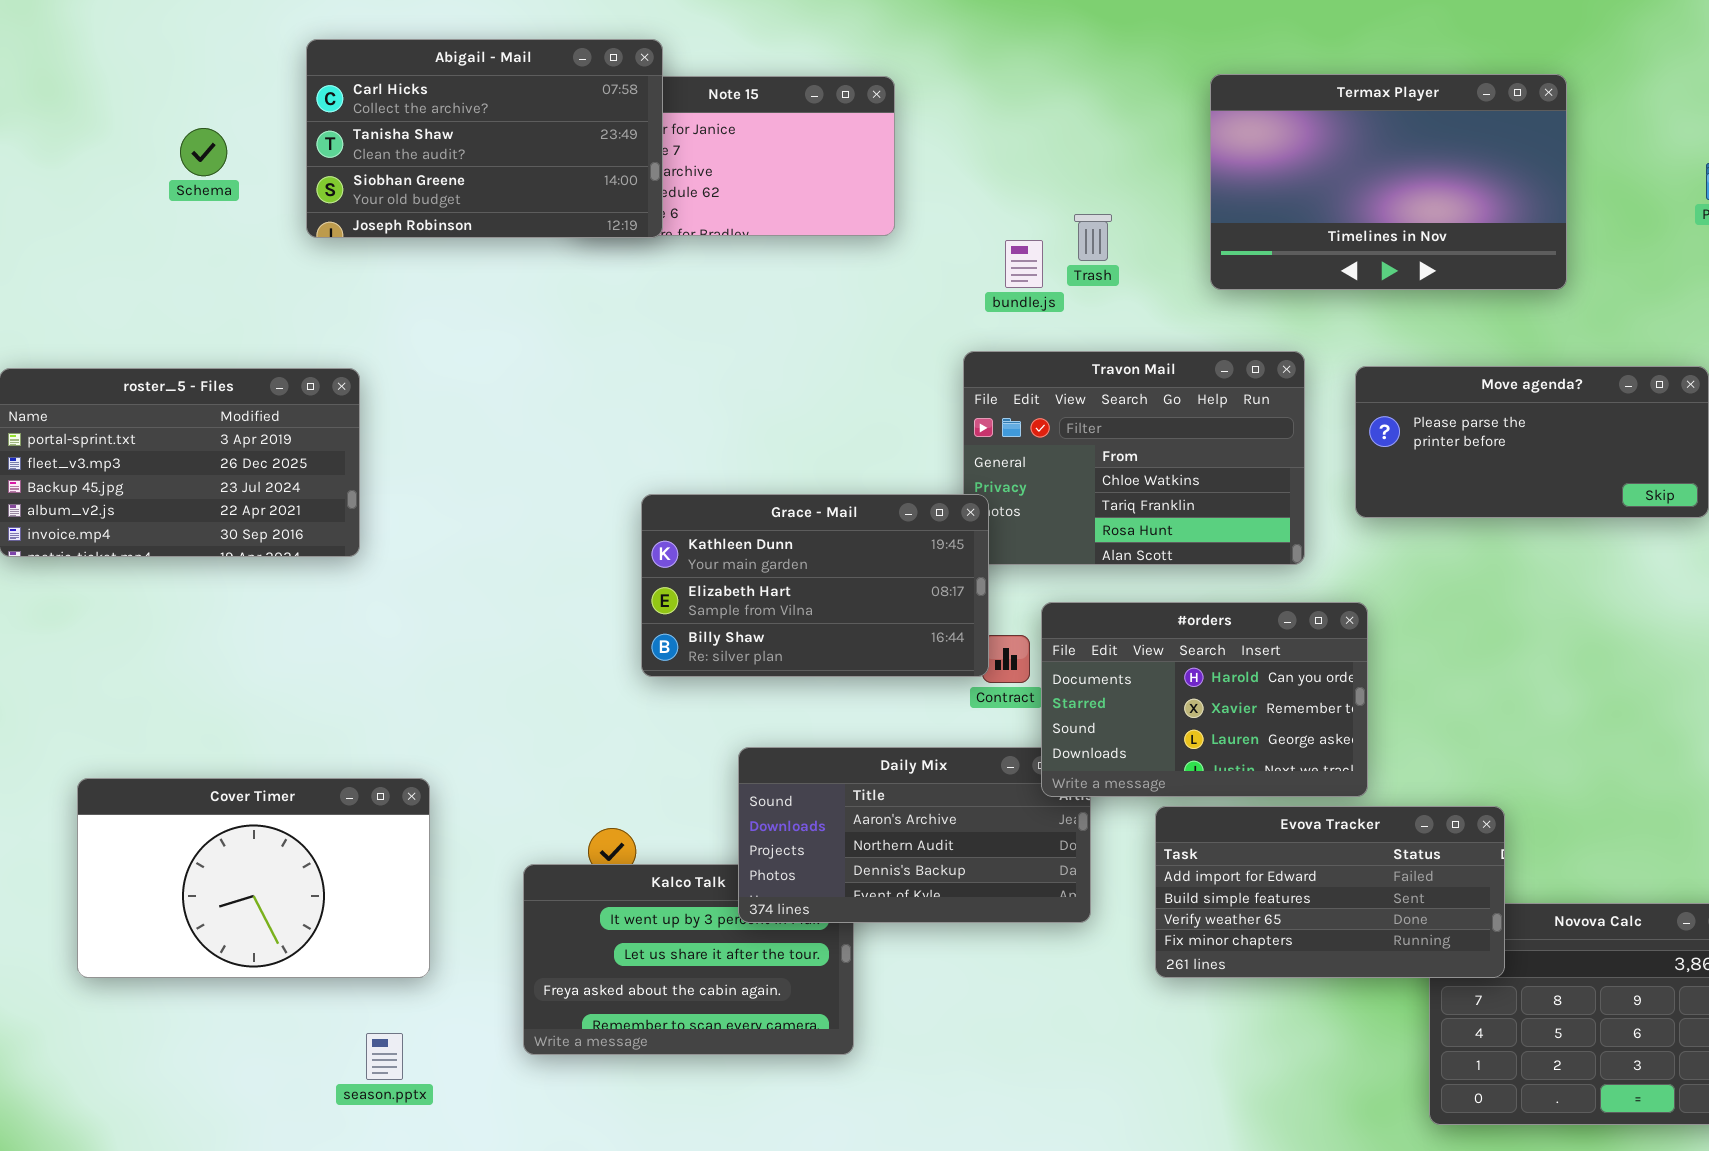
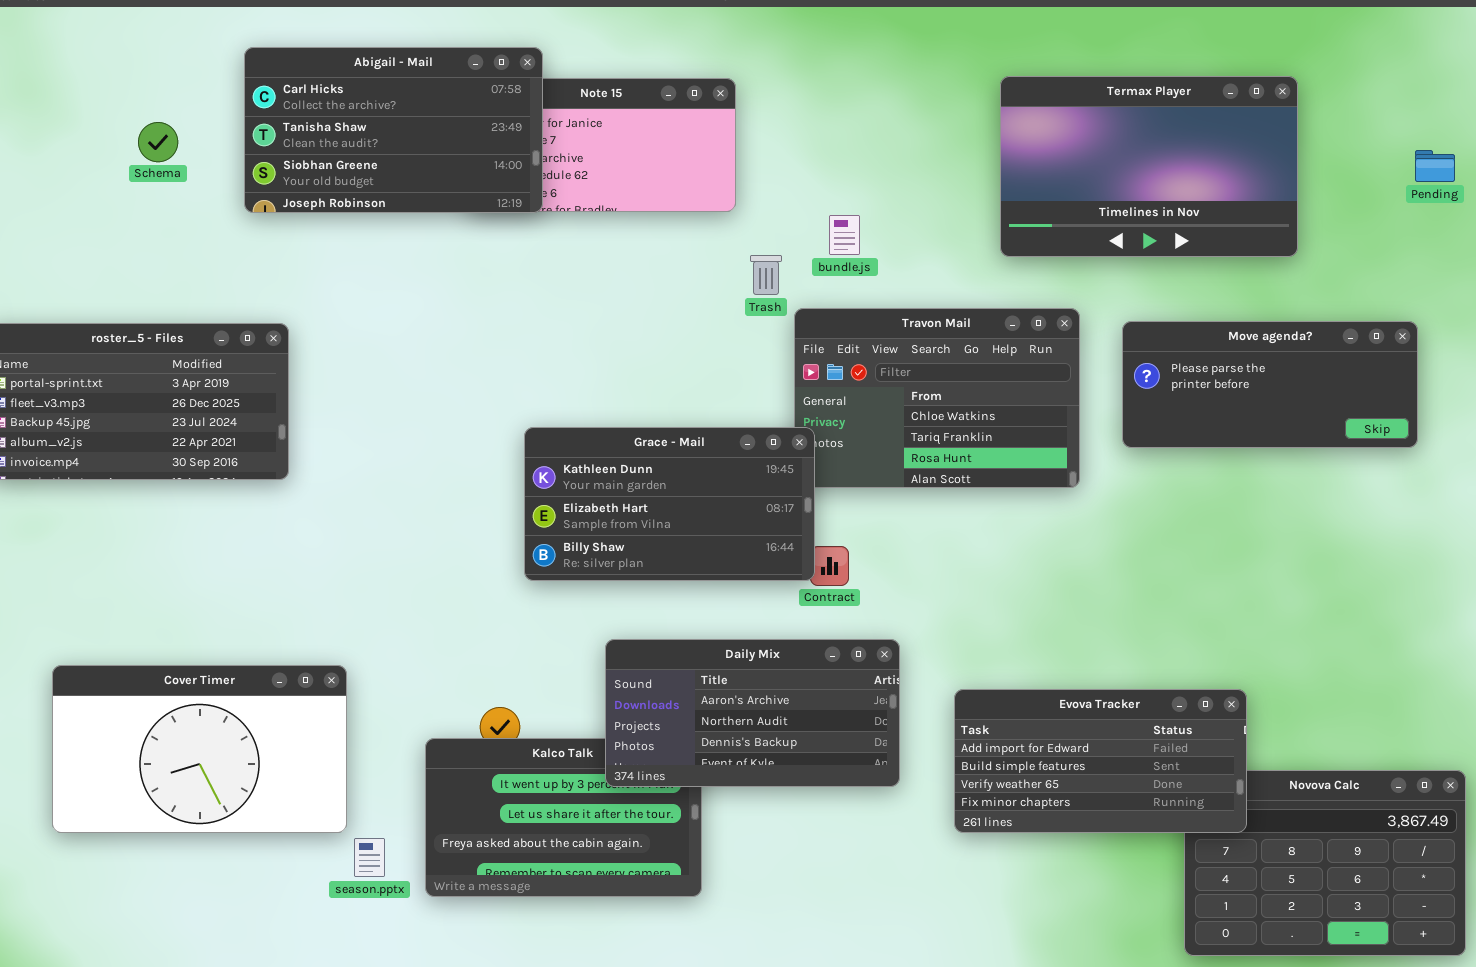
Trash: [1074,214,1112,261] -> [750,255,782,295], moved
#orders: [1041,602,1368,797] -> none, closed
season.pptx: [366,1033,403,1080] -> [354,838,385,877], moved

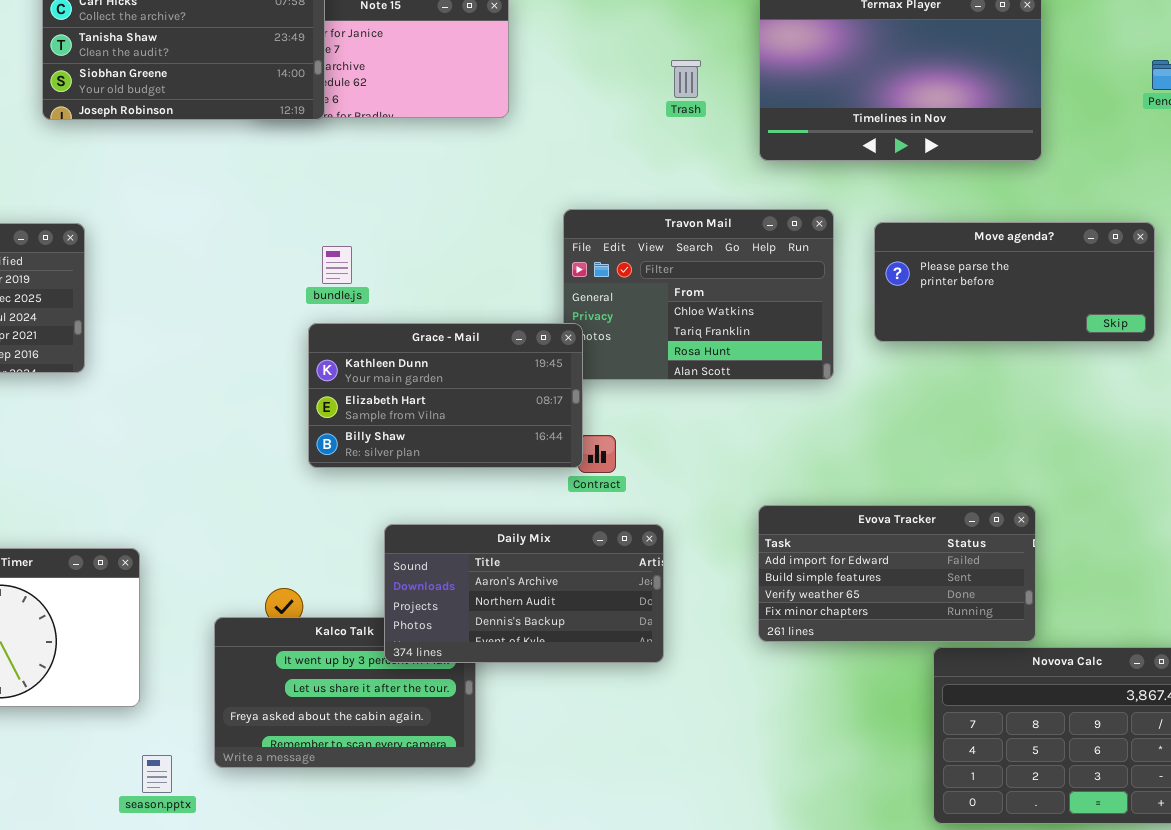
bundle.js: [829,215,860,255] -> [322,246,352,284], moved
Trash: [750,255,782,295] -> [671,60,701,98], moved
Evova Tracker: [954,689,1247,833] -> [758,505,1036,642], moved
season.pptx: [354,838,385,877] -> [142,755,172,793], moved

